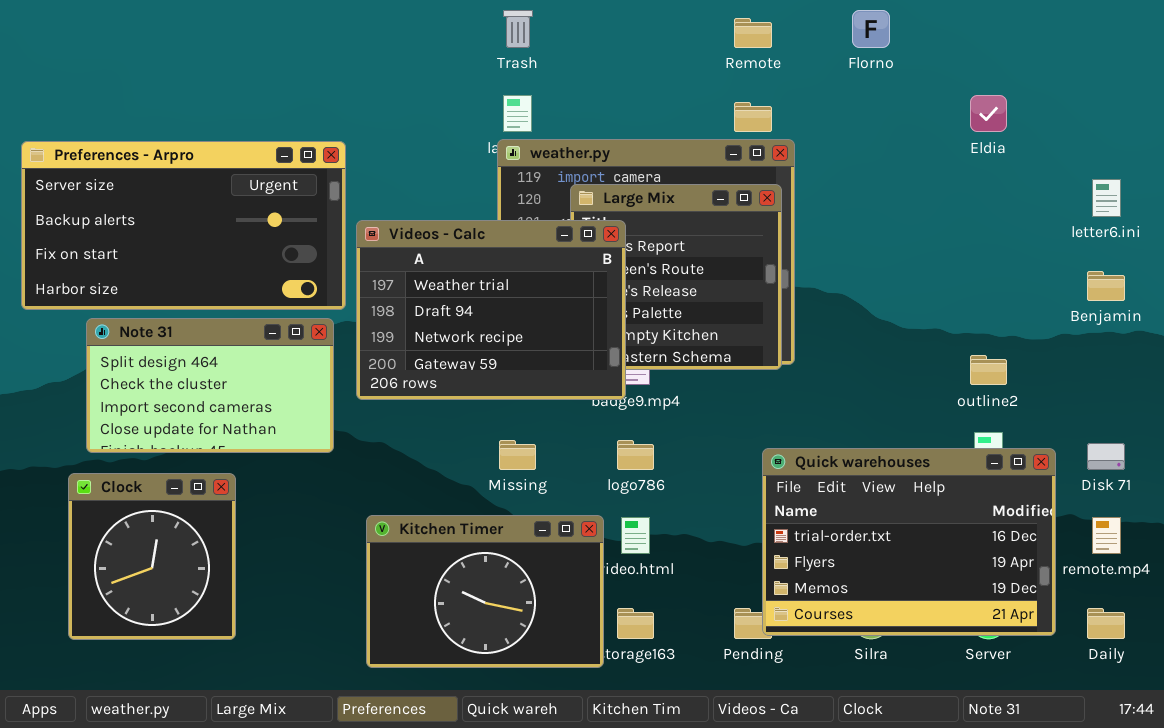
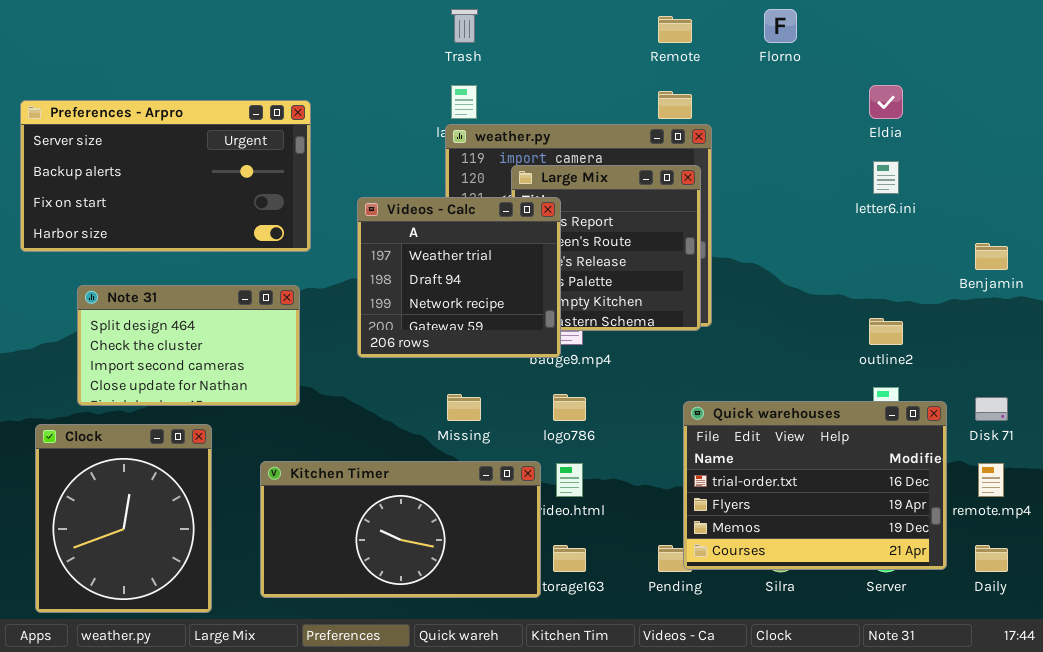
Preferences - Arpro: [21,141,346,310] -> [20,100,311,252], moved
letter6.ini: [1092,179,1121,217] -> [873,161,899,194], moved
Videos - Calc: [356,220,626,400] -> [357,197,561,358], resized
Clock: [68,473,236,640] -> [35,424,212,613], resized
Kitchen Timer: [366,515,604,668] -> [260,461,541,598], resized

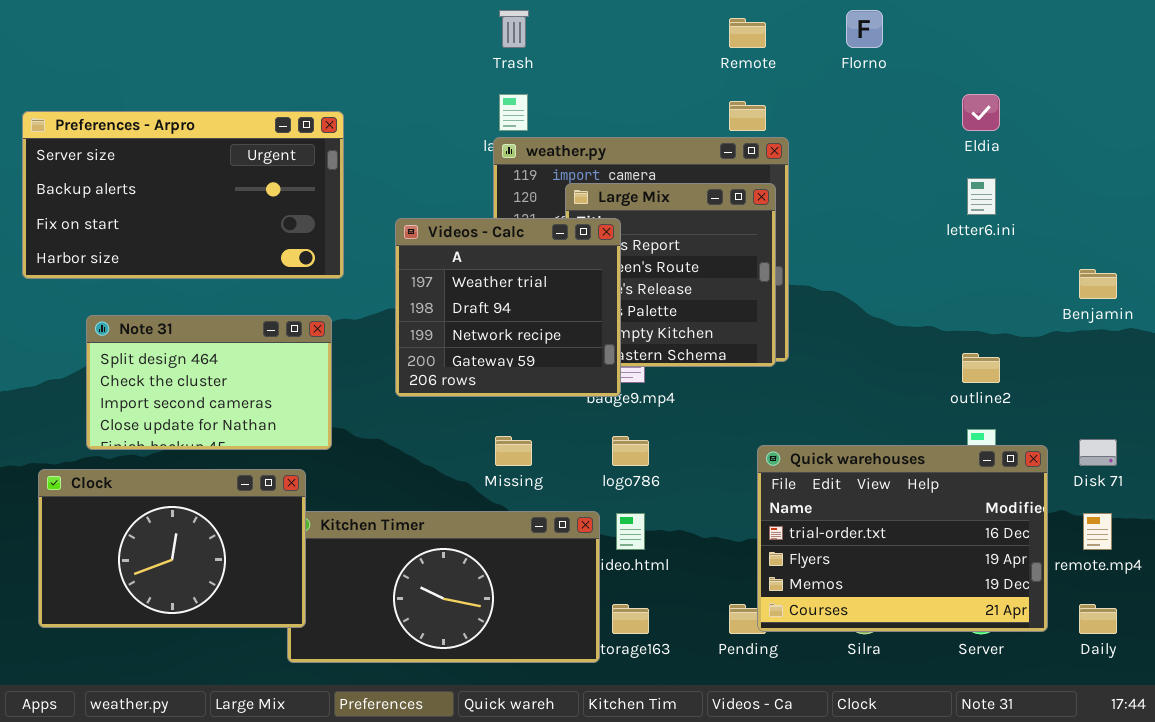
Clock: [35,424,212,613] -> [38,469,306,628], resized

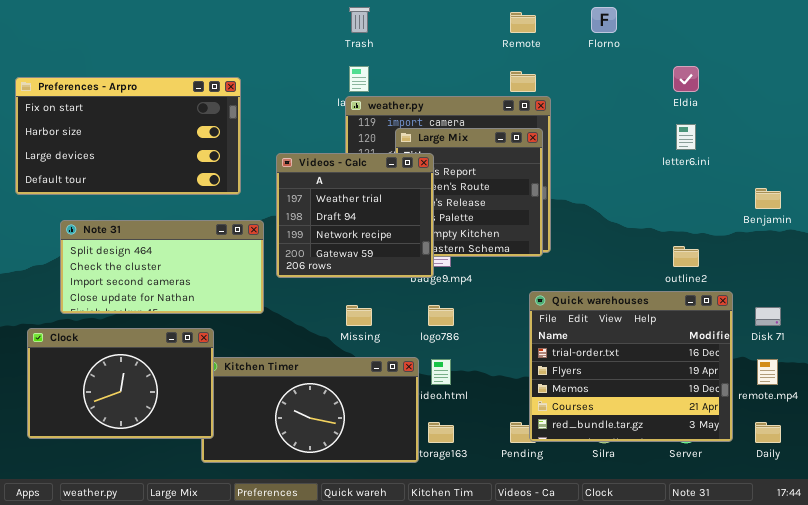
Preferences - Arpro: [22,111,344,279] -> [15,77,241,195], scrolled down 2 rows
Note 31: [86,315,332,450] -> [60,220,264,314], resized
Quick warehouses: [757,445,1048,632] -> [529,291,733,442], resized

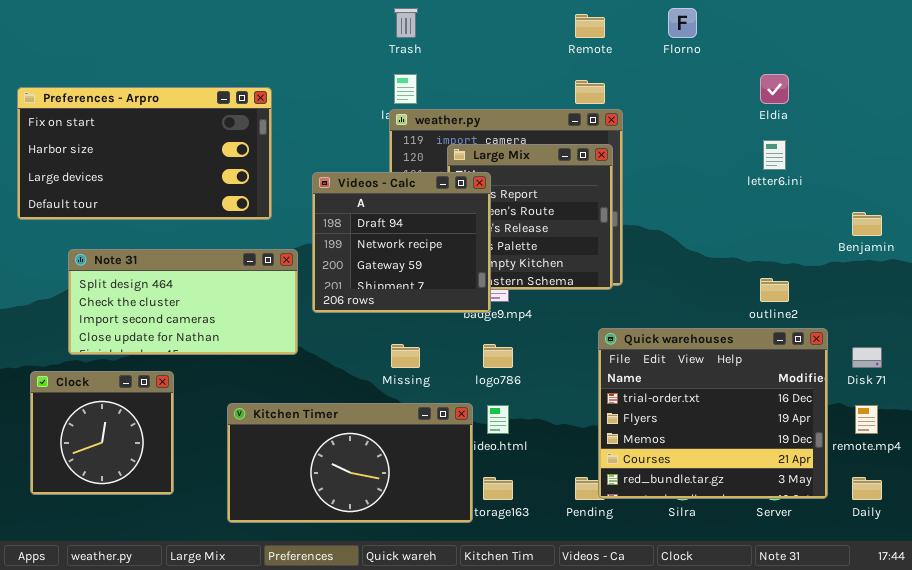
Videos - Calc: [276,153,434,278] -> [312,172,491,313], scrolled down 1 row
Clock: [27,328,214,439] -> [30,371,174,495], resized

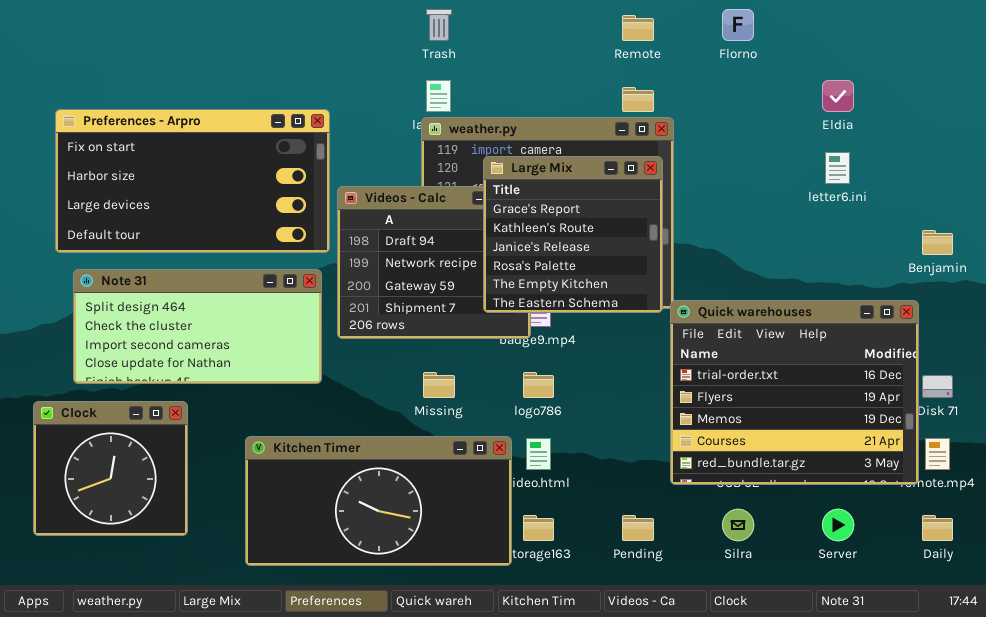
Preferences - Arpro: [17,87,272,220] -> [55,109,330,253], moved
Large Mix: [447,144,613,290] -> [483,156,663,313], raised
Quick warehouses: [598,328,828,499] -> [670,300,919,485], moved

